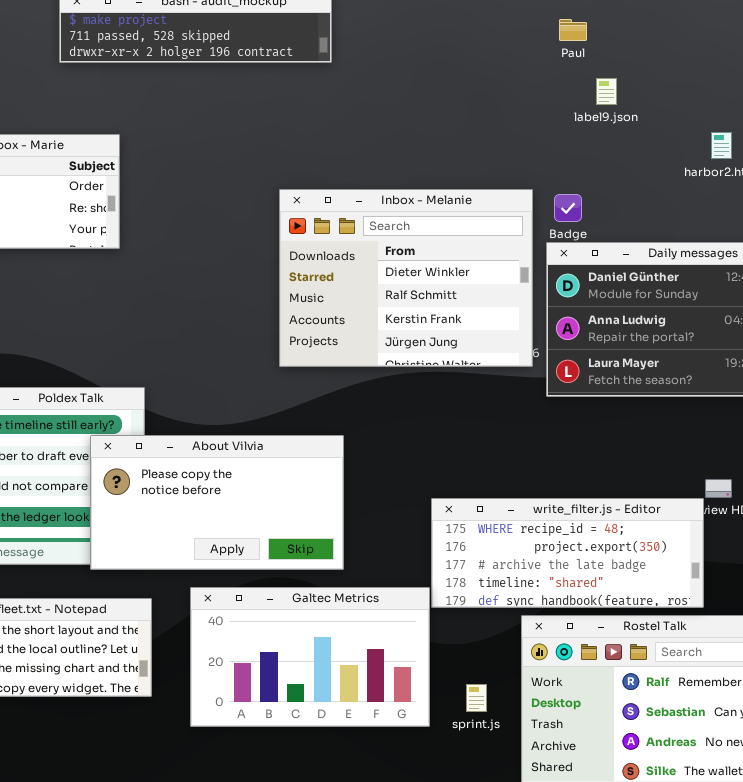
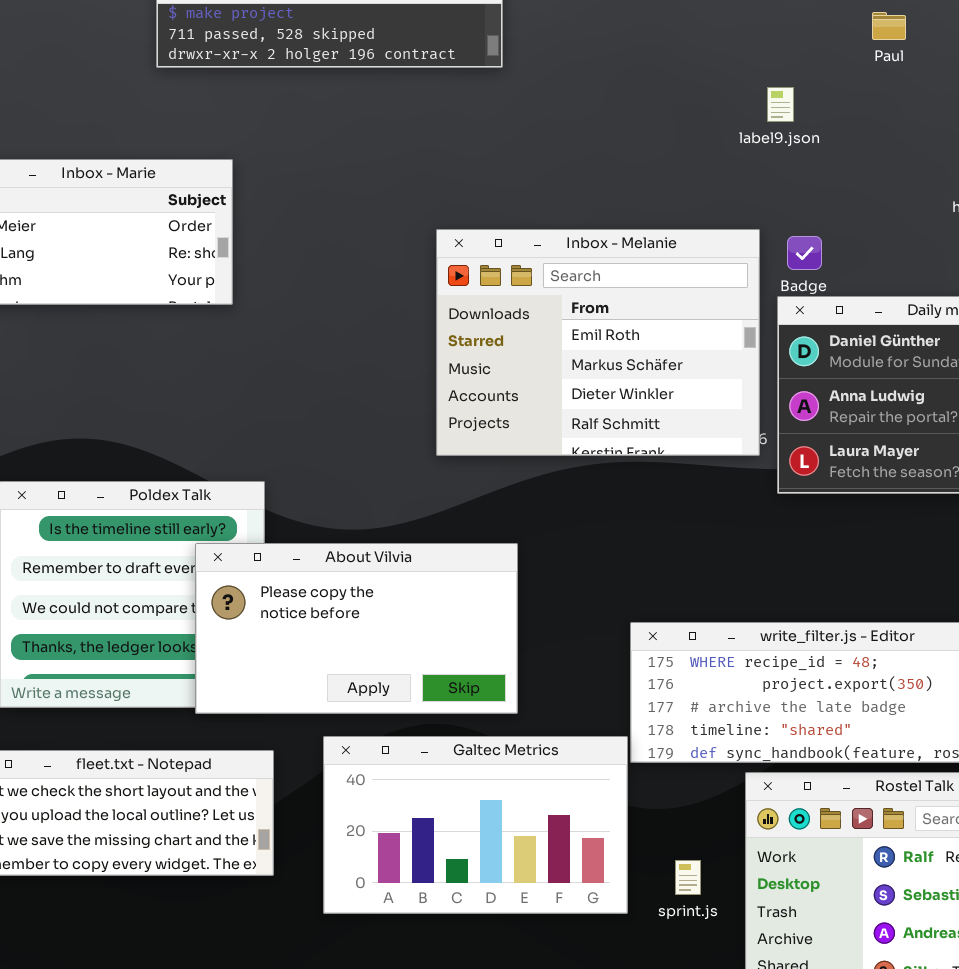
Paul: [559,19,587,41] -> [872,12,906,40], moved
label9.json: [596,78,617,105] -> [767,87,794,122], moved
Inbox - Melanie: [279,189,533,367] -> [436,229,760,456], scrolled up 2 rows

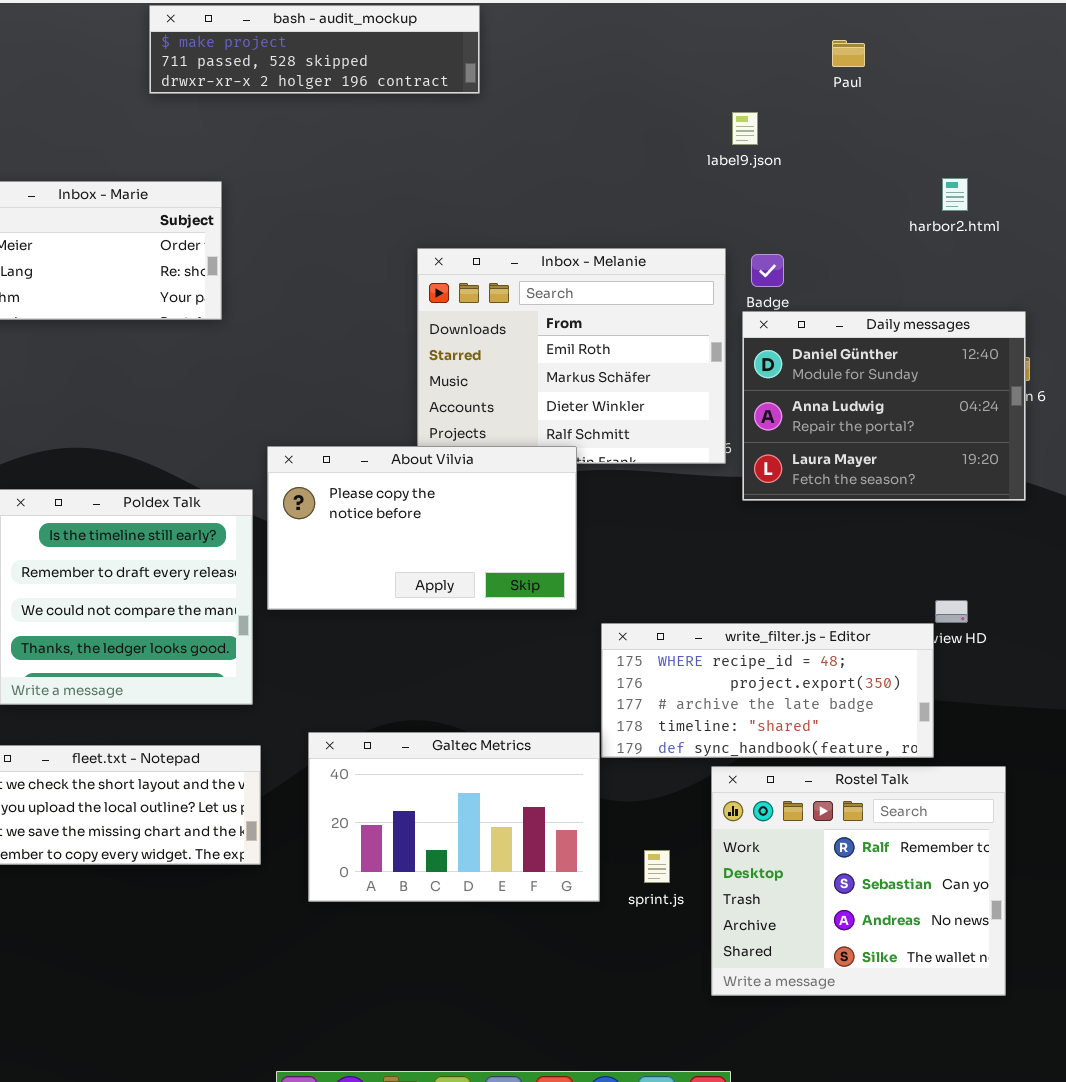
About Vilvia: [195,543,518,714] -> [267,446,577,610], moved

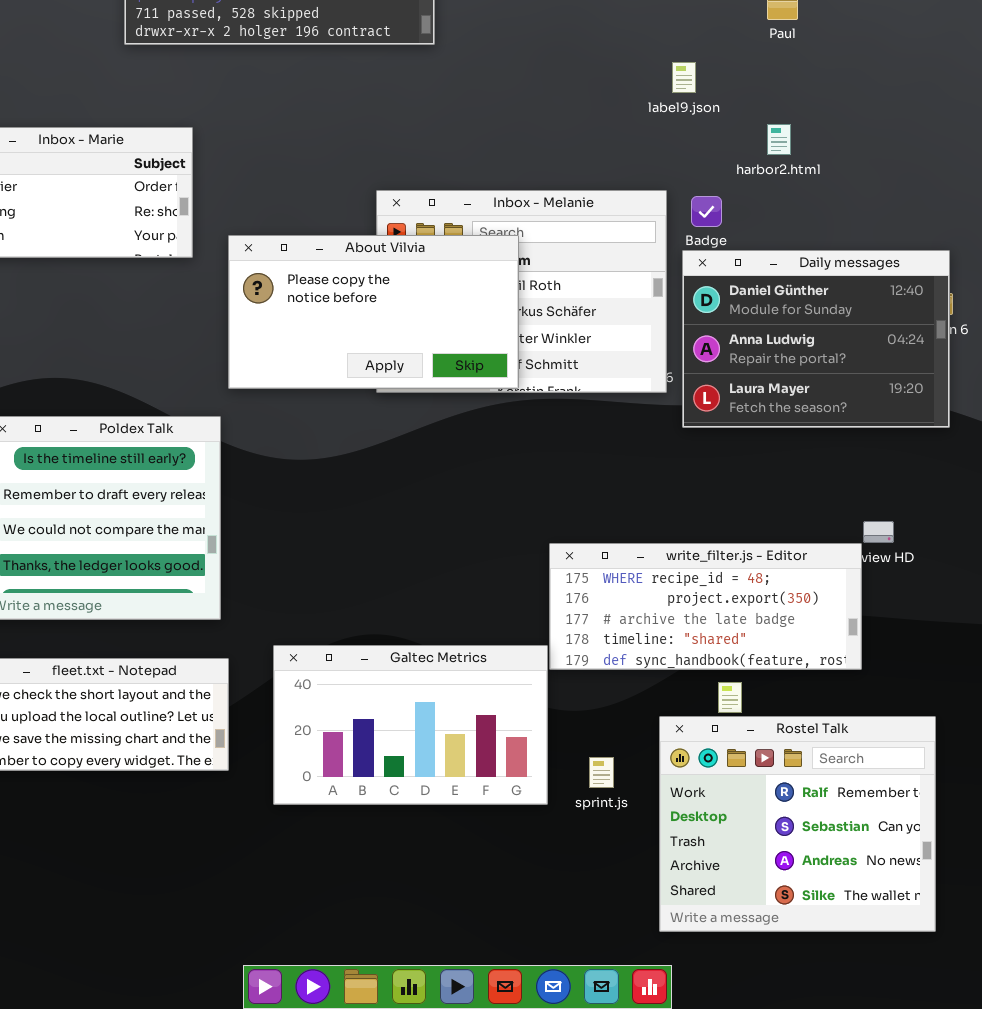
harbor2.html: [942,178,968,211] -> [767,124,791,155], moved
About Vilvia: [267,446,577,610] -> [228,235,519,389], moved
Rostel Talk: [711,766,1006,996] -> [659,716,936,932], moved

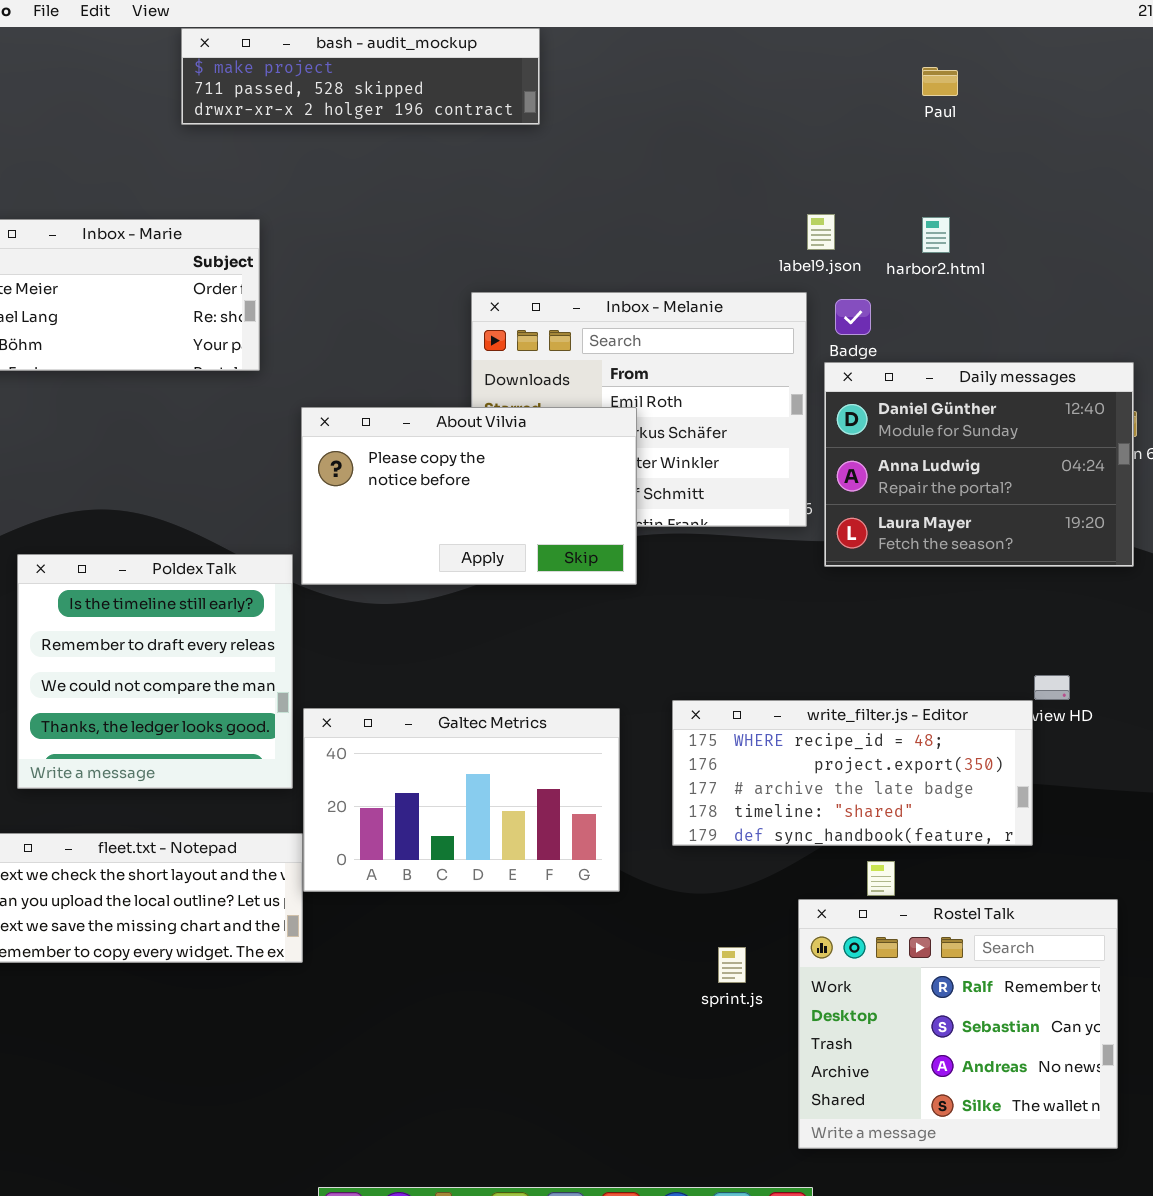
label9.json: [672,62,696,93] -> [807,214,835,250], moved
About Vilvia: [228,235,519,389] -> [301,407,637,585], moved
Galtec Metrics: [273,645,548,805] -> [303,708,620,892], moved

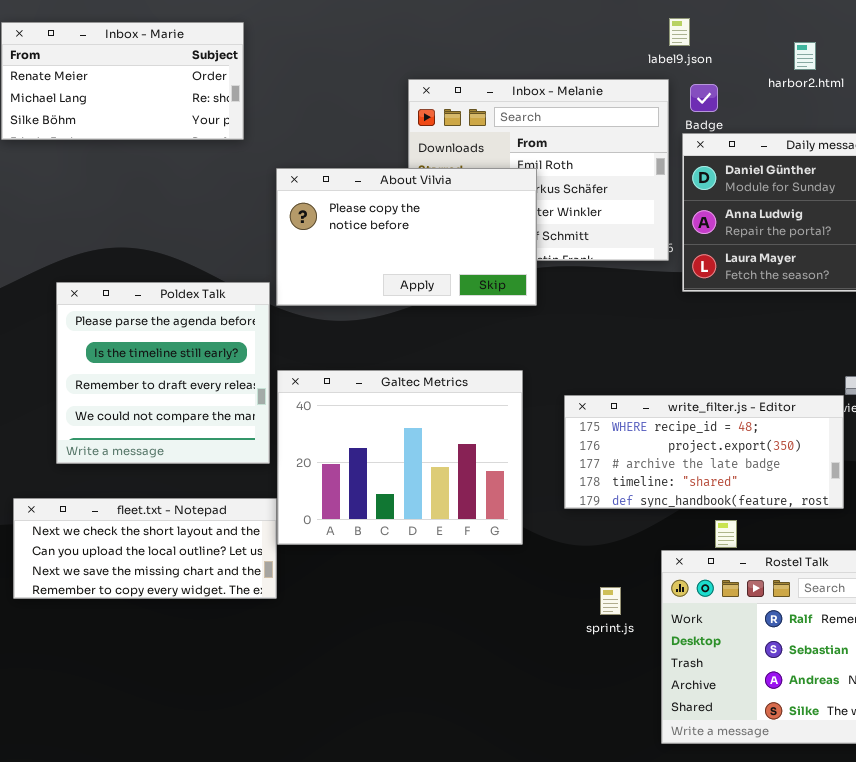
harbor2.html: [922,217,950,253] -> [794,42,816,70], moved
Poldex Talk: [17,554,293,789] -> [56,282,270,464], scrolled up 1 row
Galtec Metrics: [303,708,620,892] -> [277,370,523,545], resized

